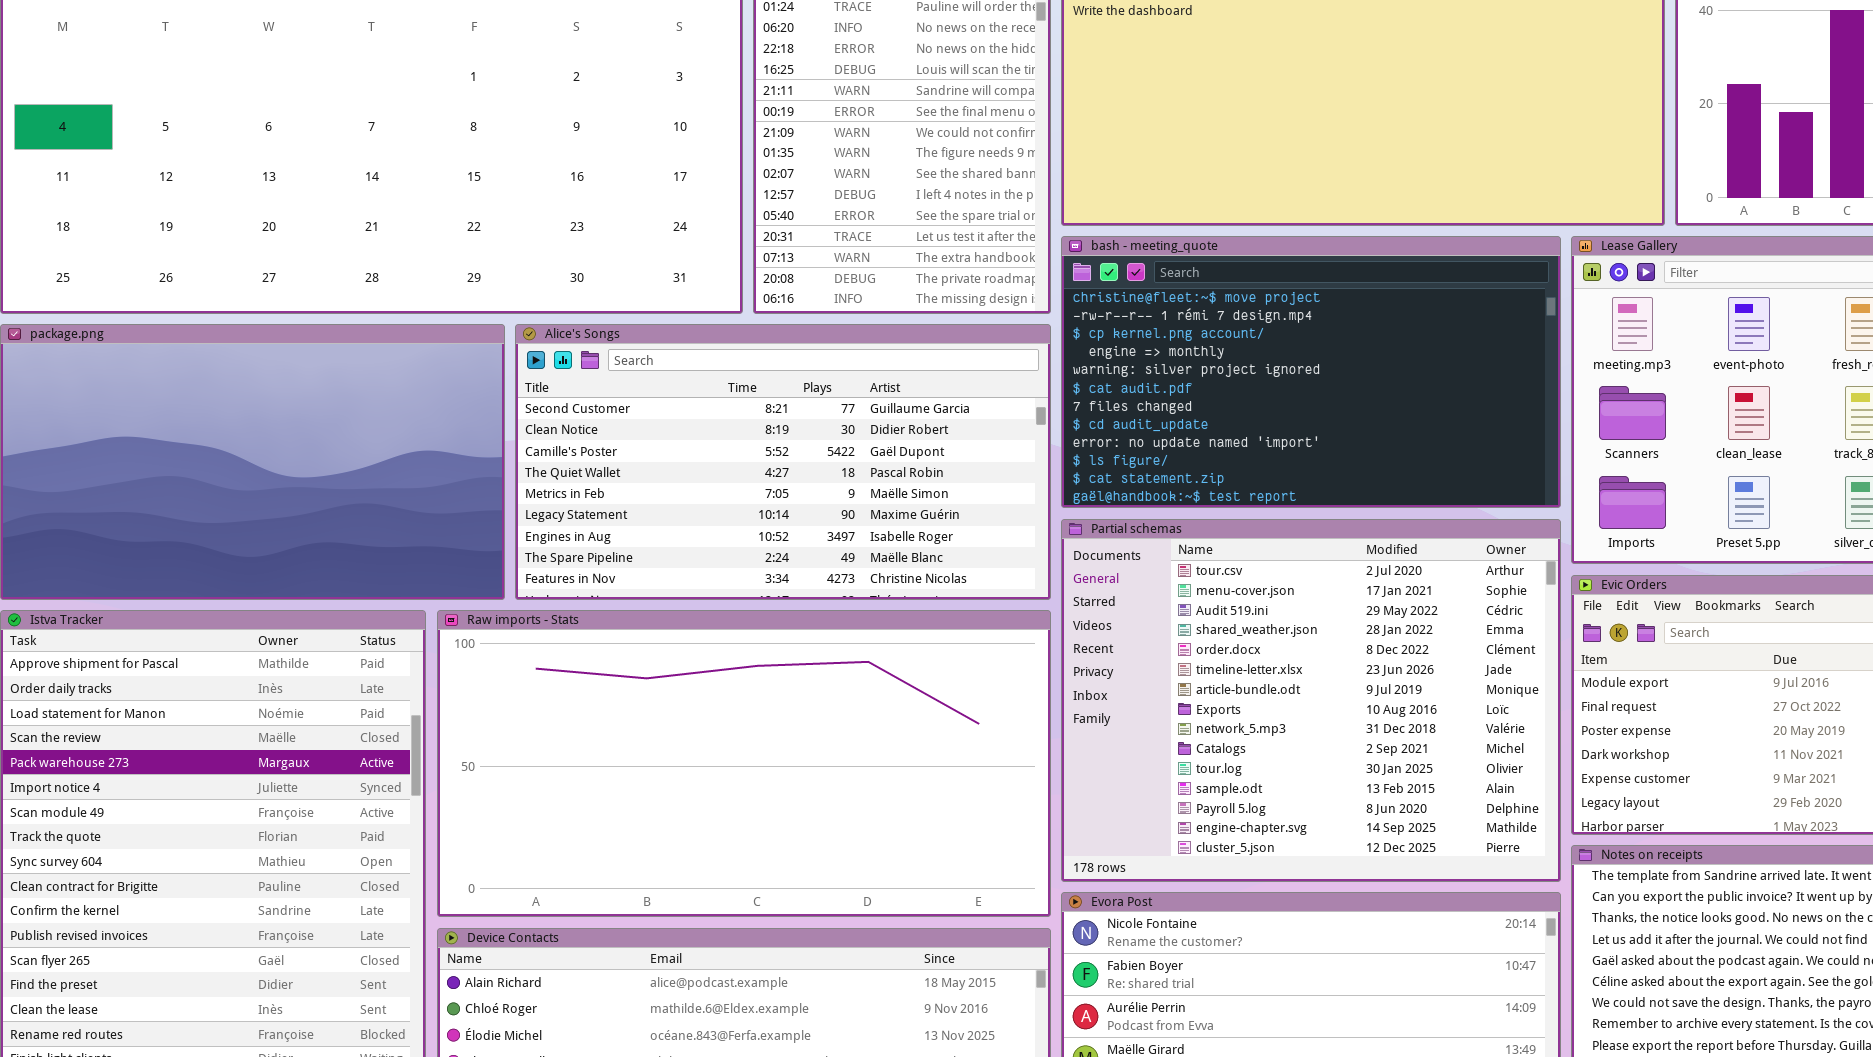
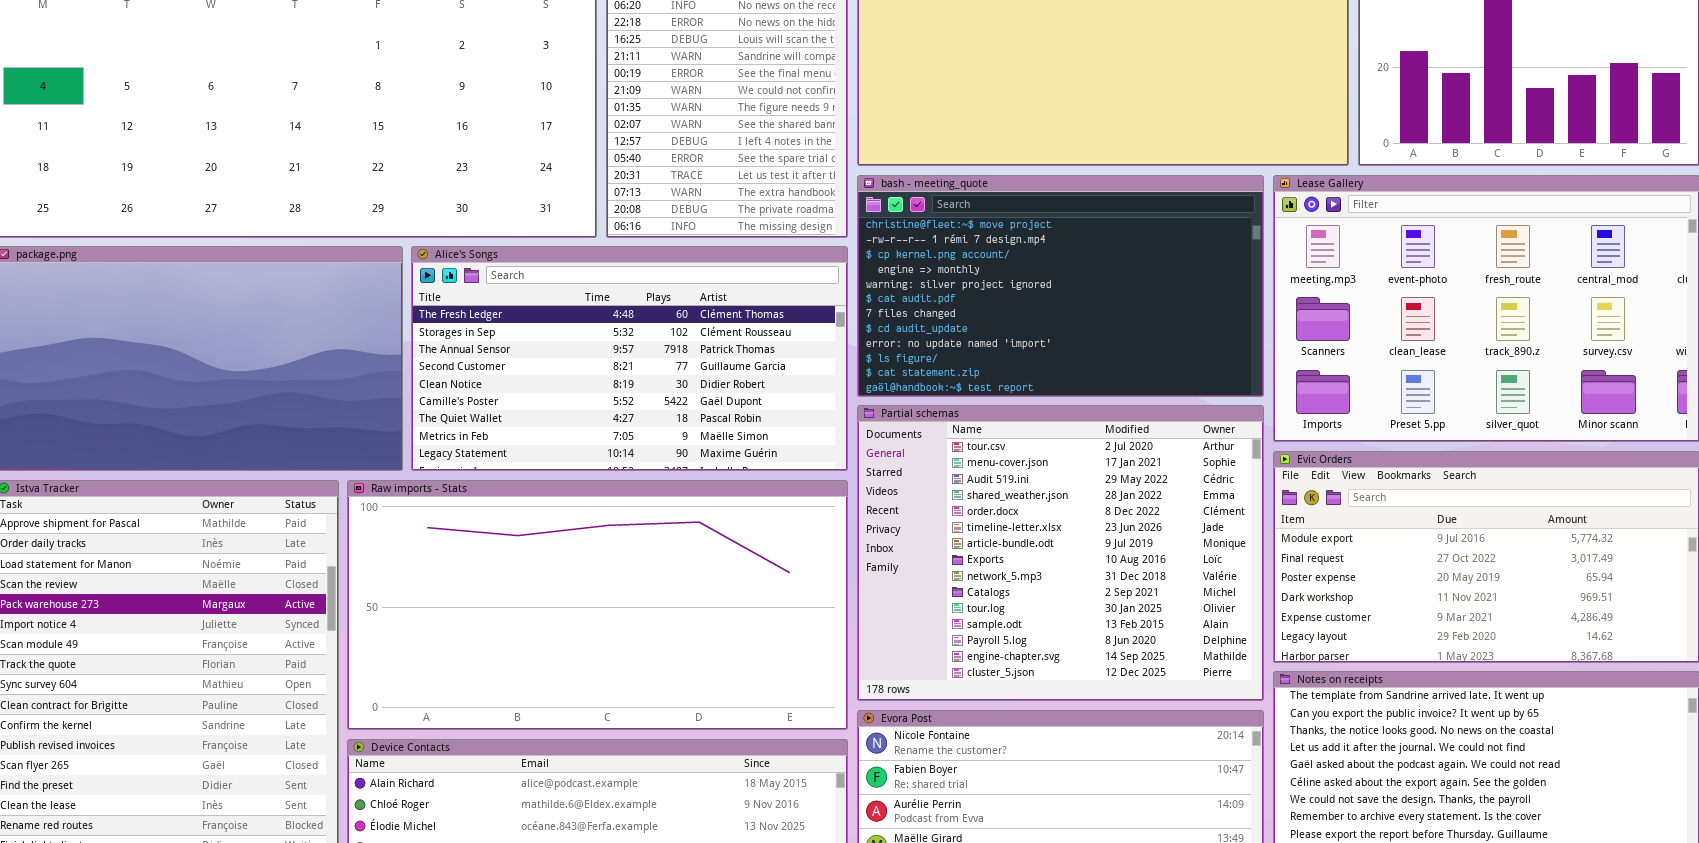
Alice's Songs: [515,324,1051,600] -> [411,246,848,471], scrolled up 3 rows

